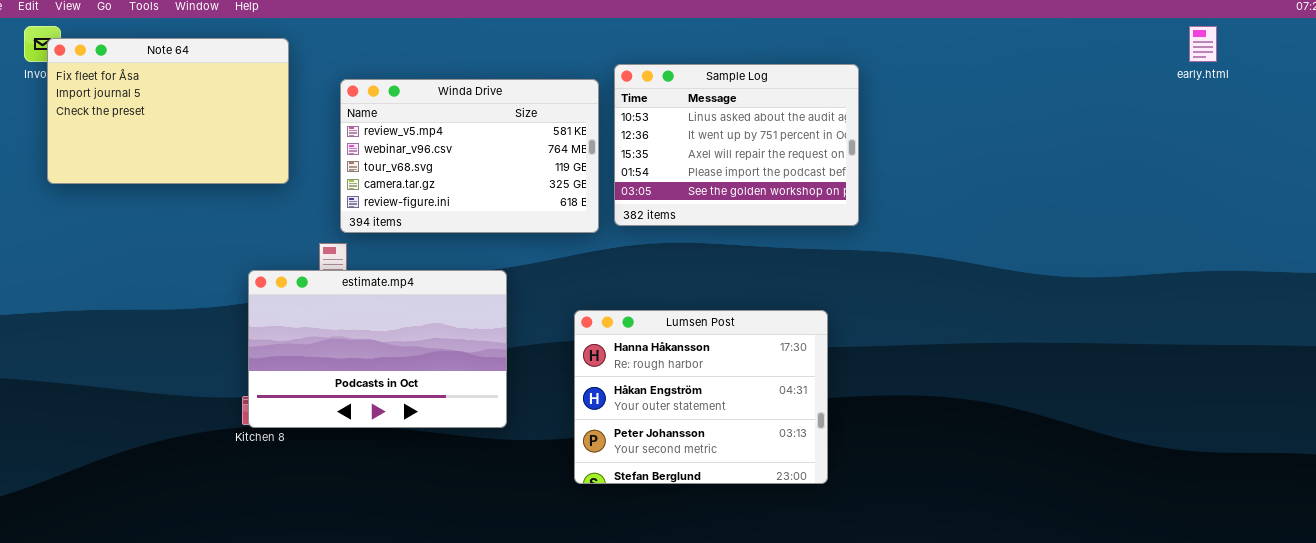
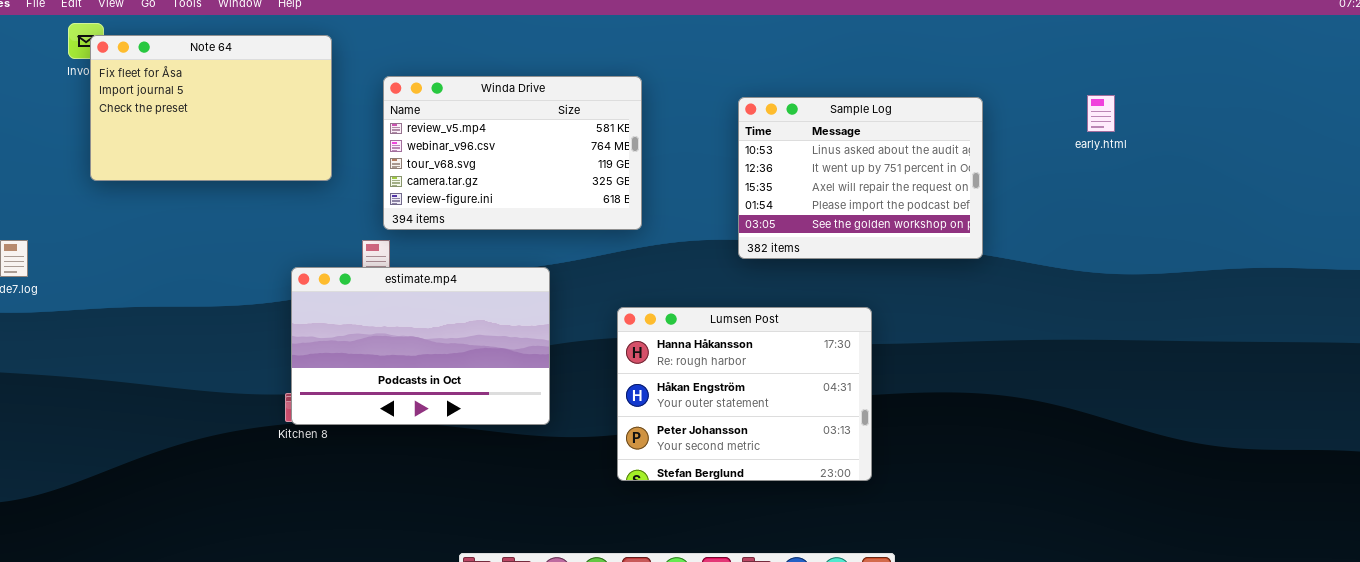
early.html: [1189,26,1217,62] -> [1087,95,1115,132], moved
Sample Log: [614,64,859,226] -> [738,97,983,259], moved

